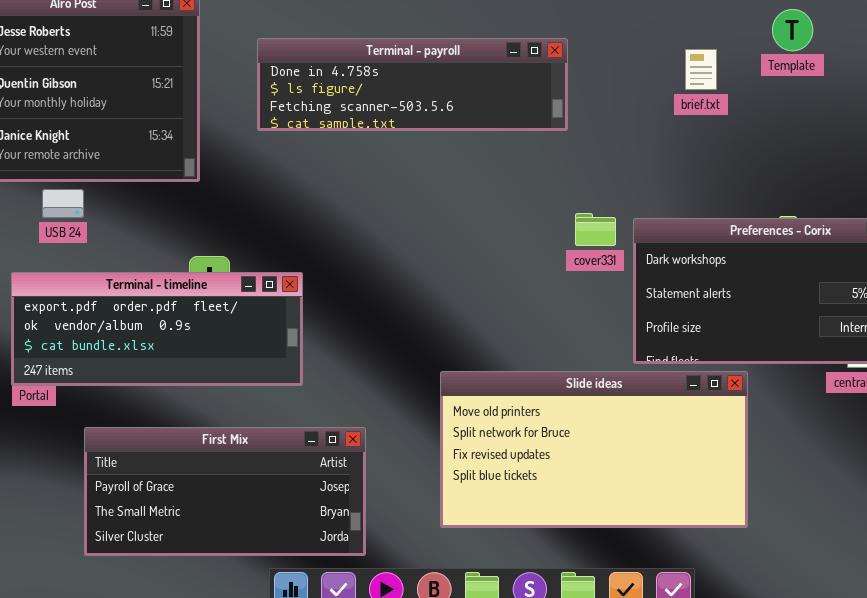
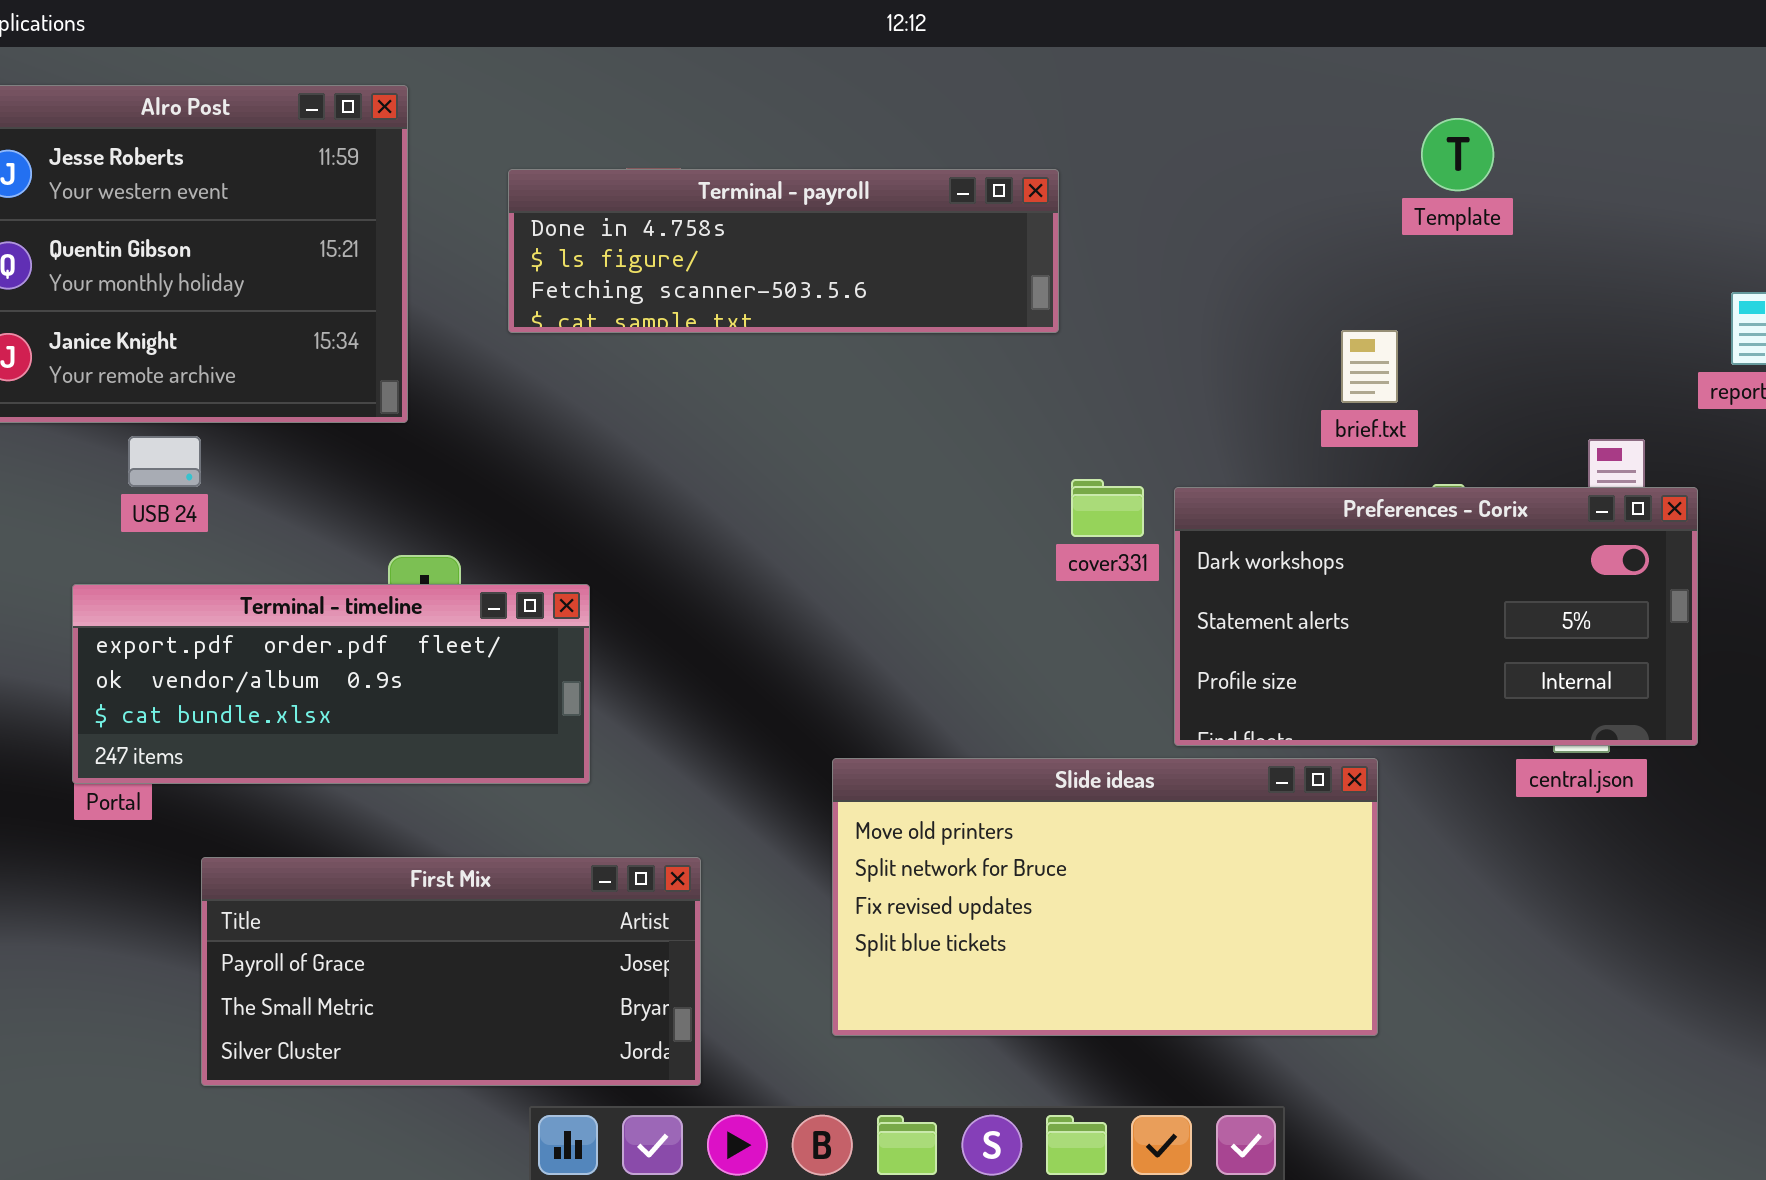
brief.txt: [685,49,717,90] -> [1341,330,1398,403], moved

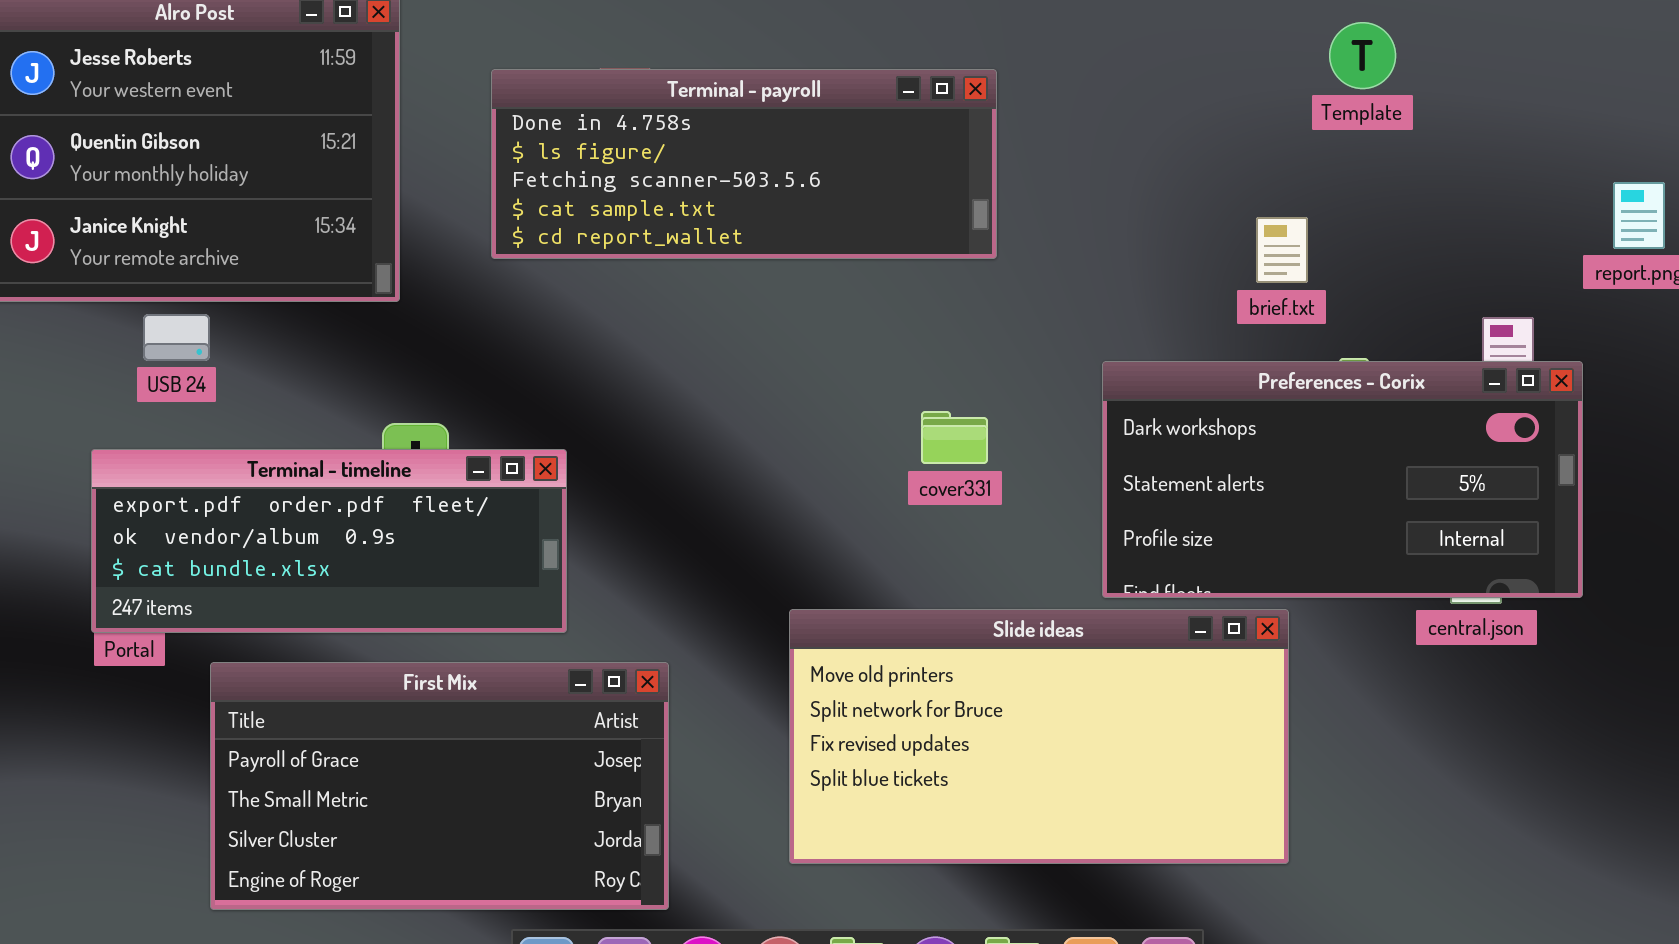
Terminal - payroll: [508,169,1059,333] -> [491,69,997,259], resized
cover331: [1071,479,1144,537] -> [921,411,988,464], moved
First Mix: [201,857,701,1086] -> [210,662,669,910], resized

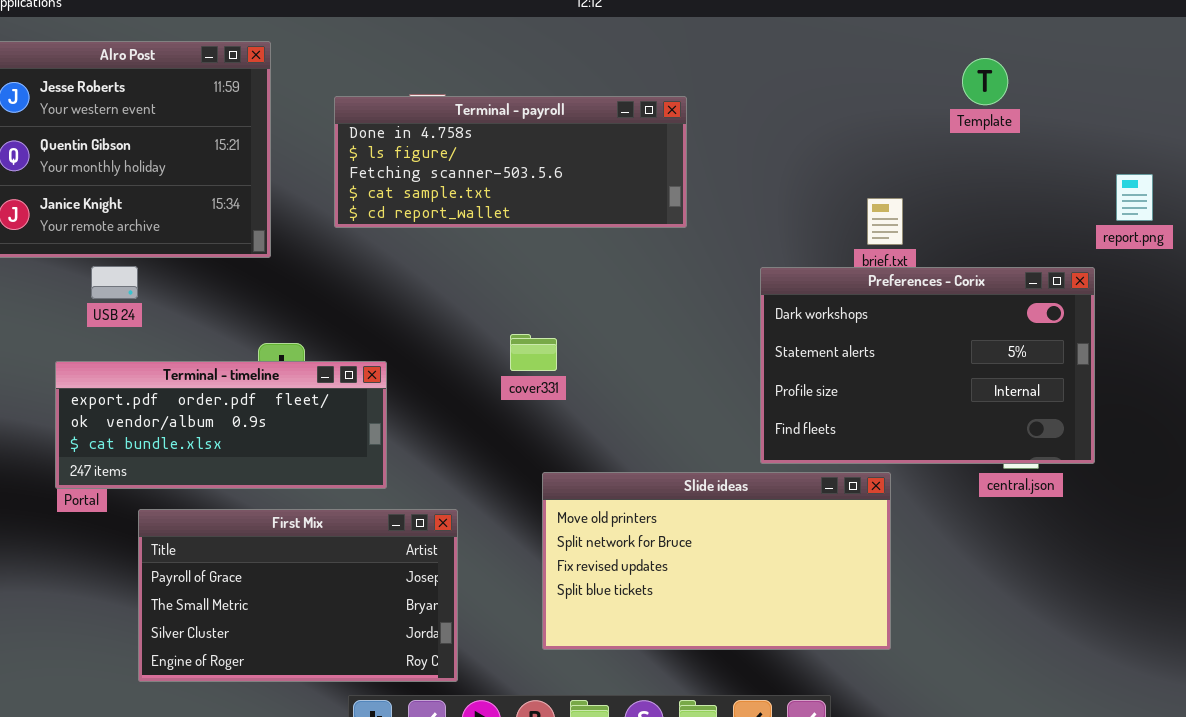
Template: [1329,22,1396,89] -> [962,58,1008,105], moved
Preferences - Corix: [1102,361,1583,598] -> [760,267,1095,464], resized
cover331: [921,411,988,464] -> [510,334,557,371], moved

